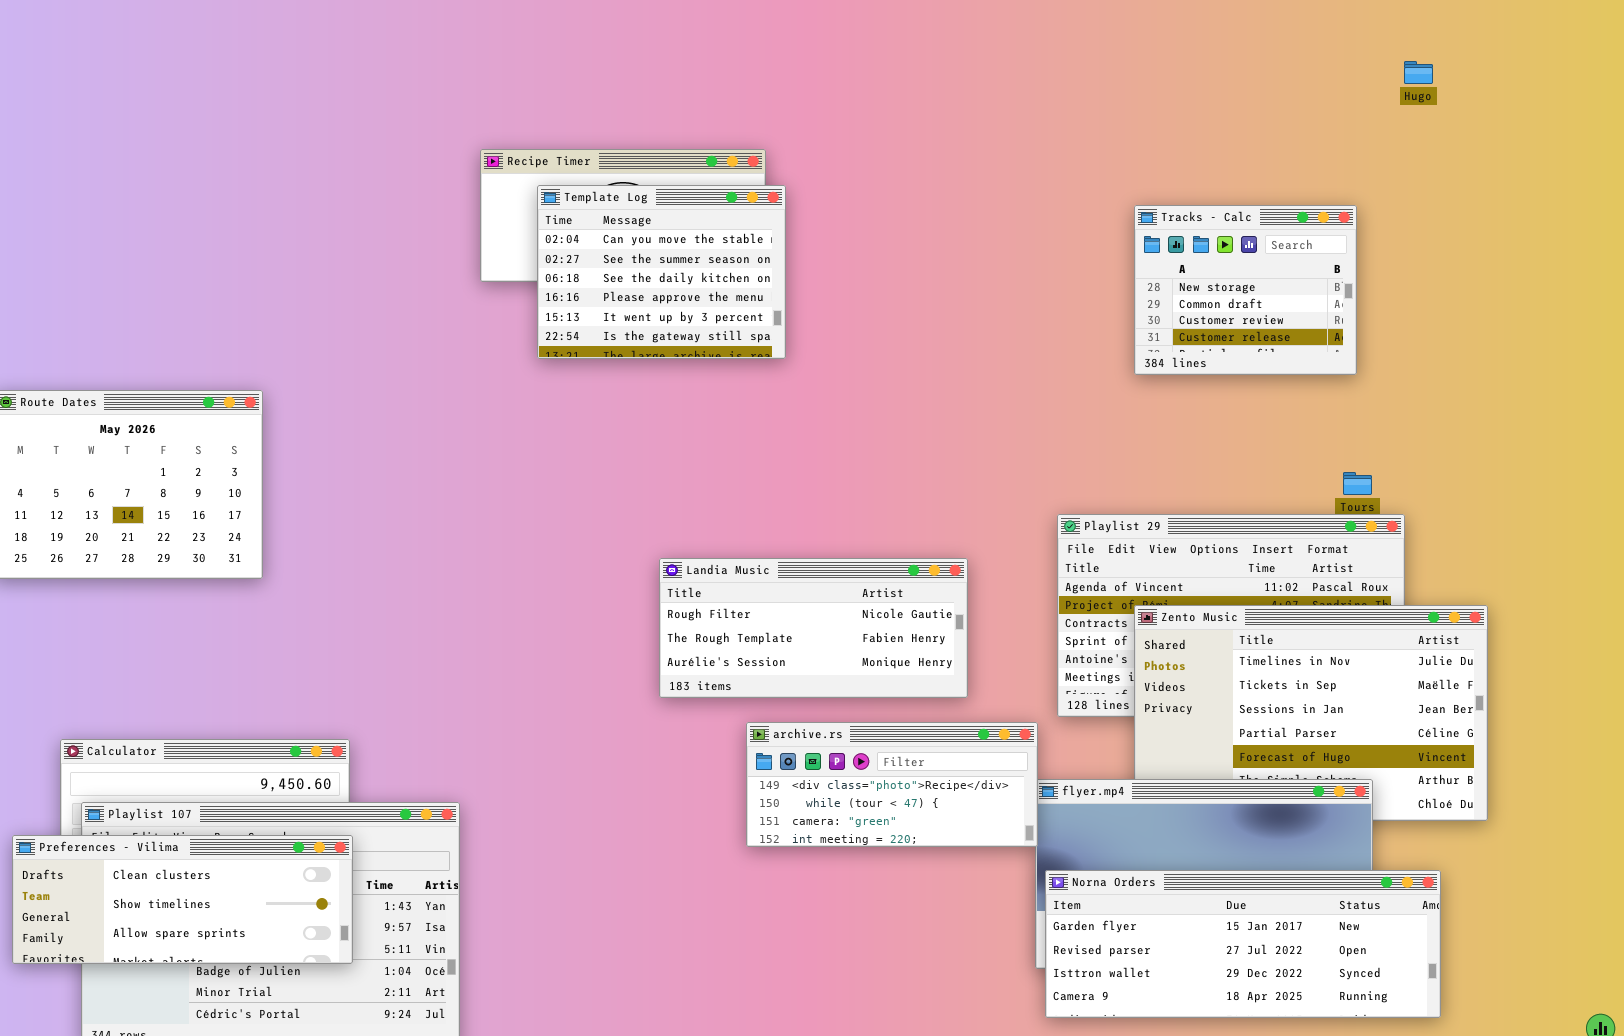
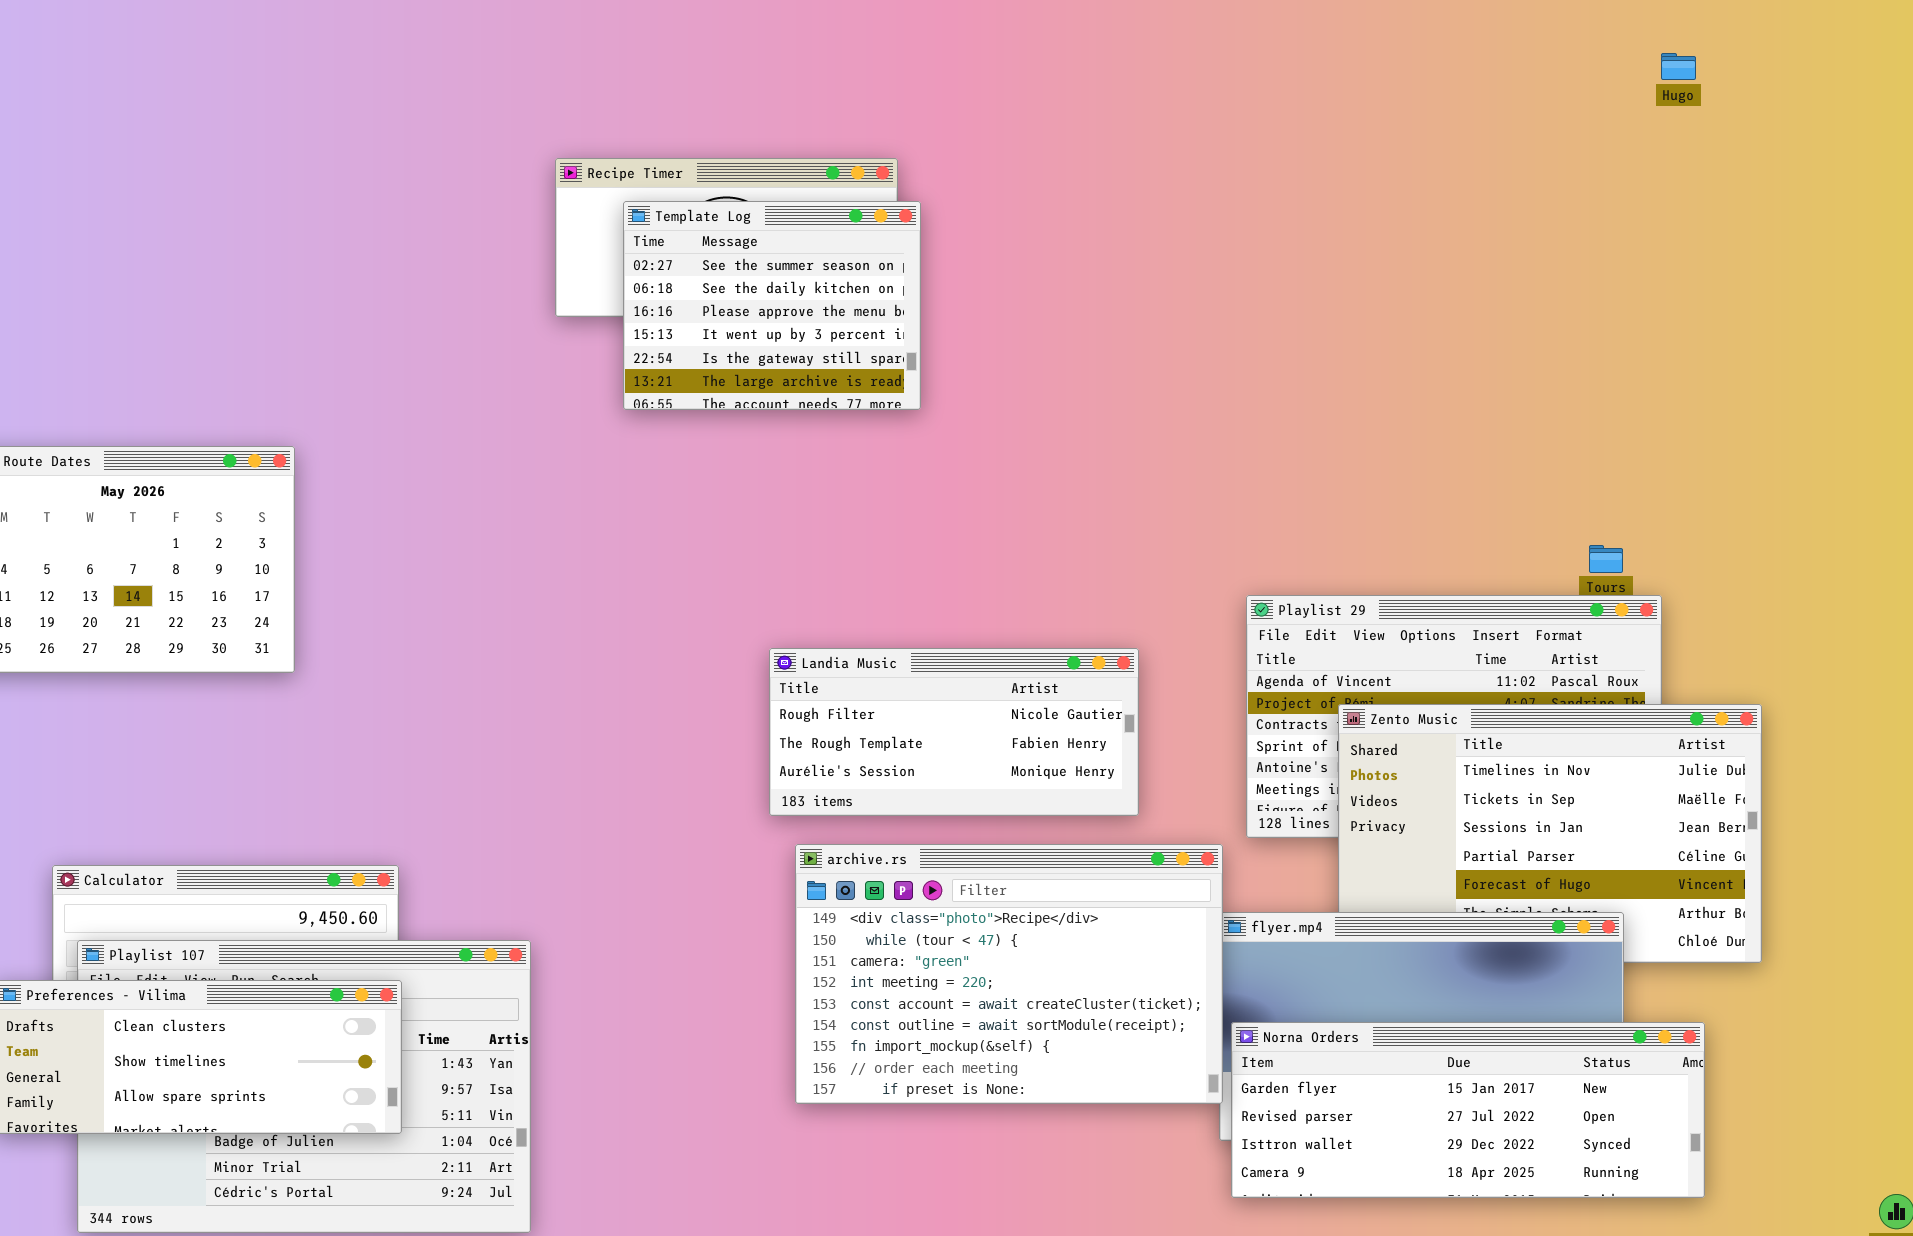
Template Log: [537,185,786,359] -> [623,201,921,410], scrolled down 1 row
Tracks - Calc: [1134,205,1357,375] -> none, closed
archive.rs: [746,722,1038,847] -> [795,844,1223,1104], resized

